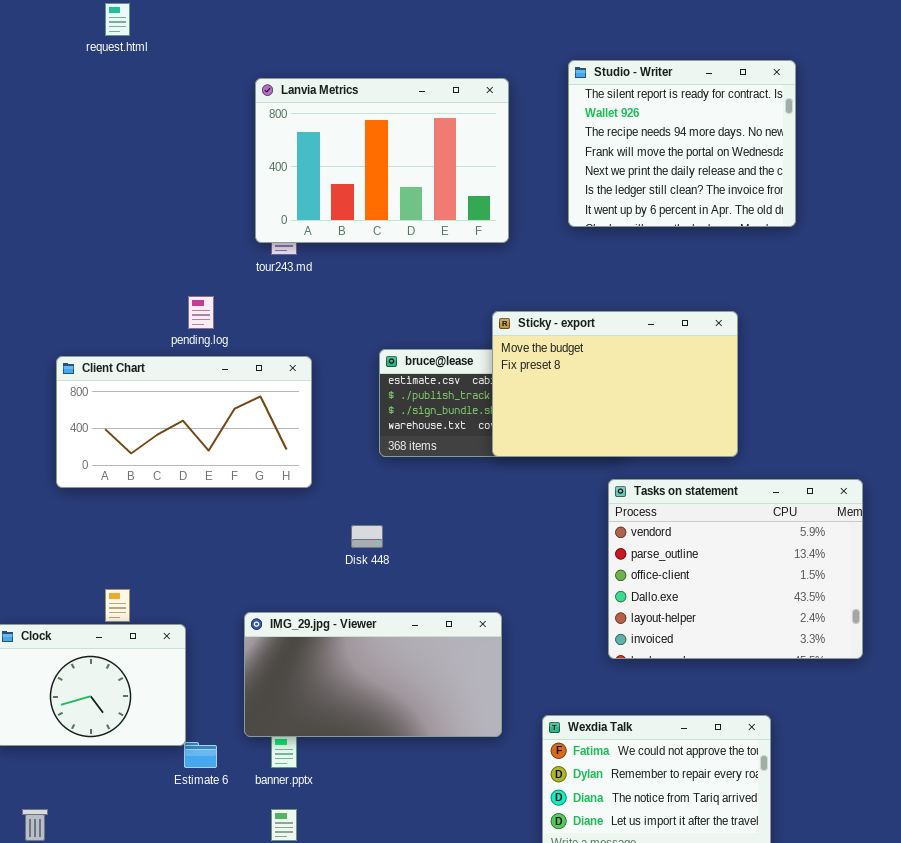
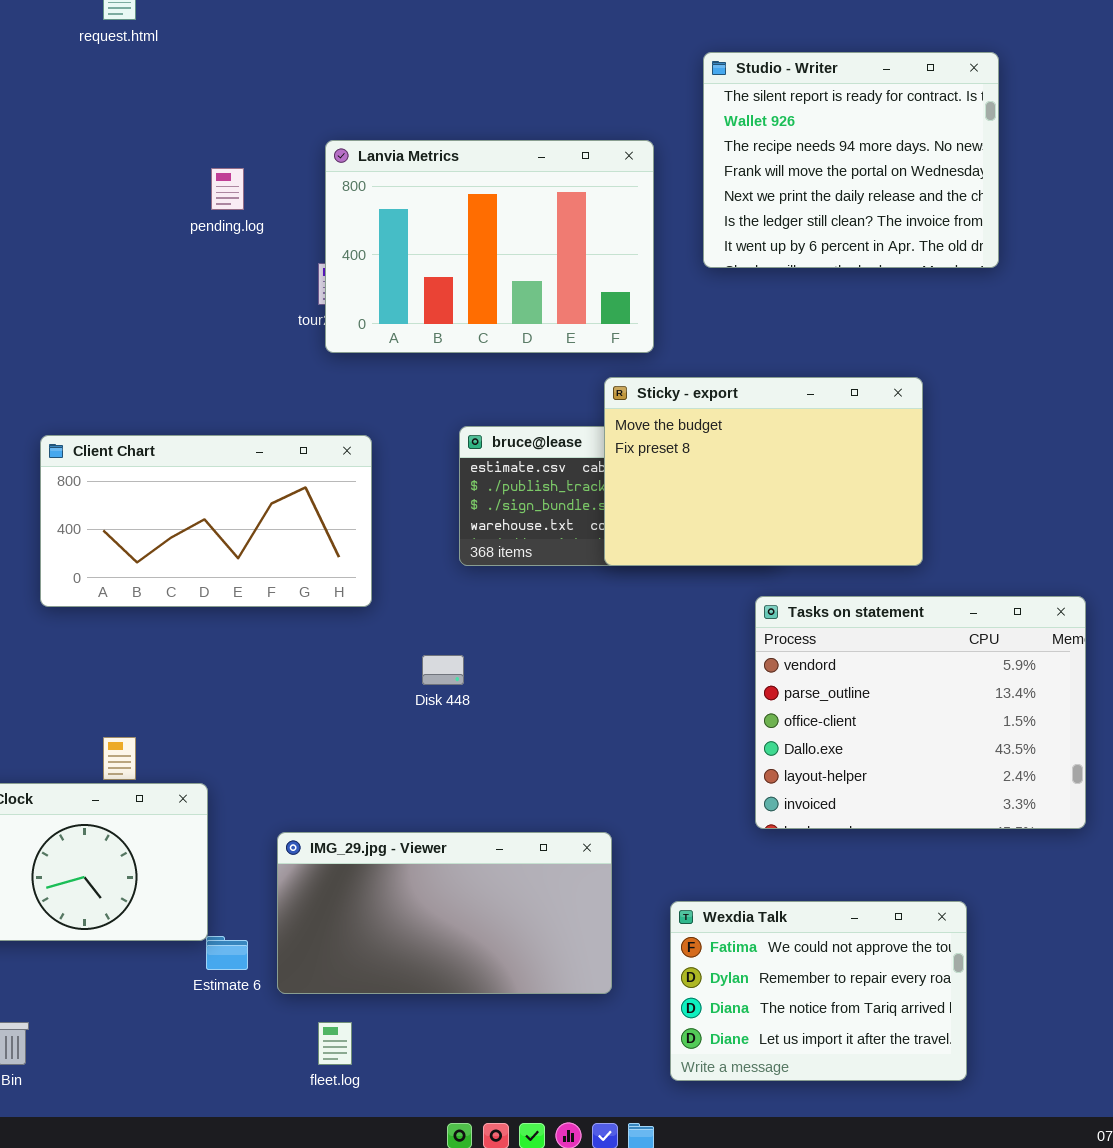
Lanvia Metrics: [255,78,509,243] -> [325,140,654,353], moved
pending.log: [188,296,214,329] -> [211,168,244,210], moved
IMG_29.jpg - Viewer: [244,612,502,737] -> [277,832,612,994], moved

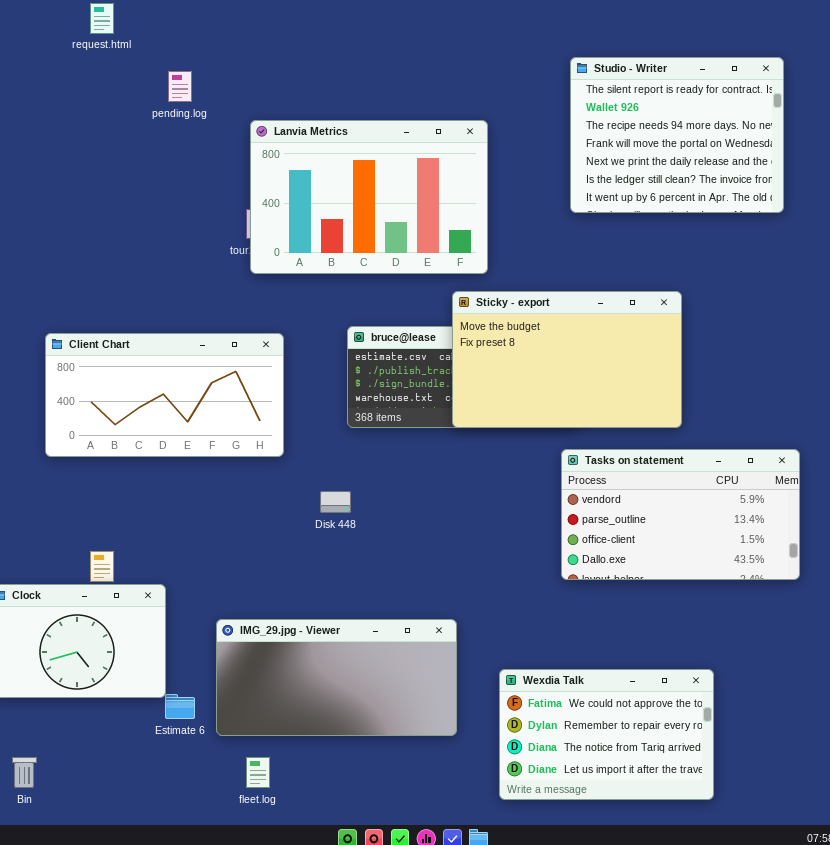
Studio - Writer: [703,52,999,268] -> [570,57,784,213], moved
pending.log: [211,168,244,210] -> [168,71,192,102], moved
Tasks on statement: [755,596,1086,829] -> [561,449,800,580], resized

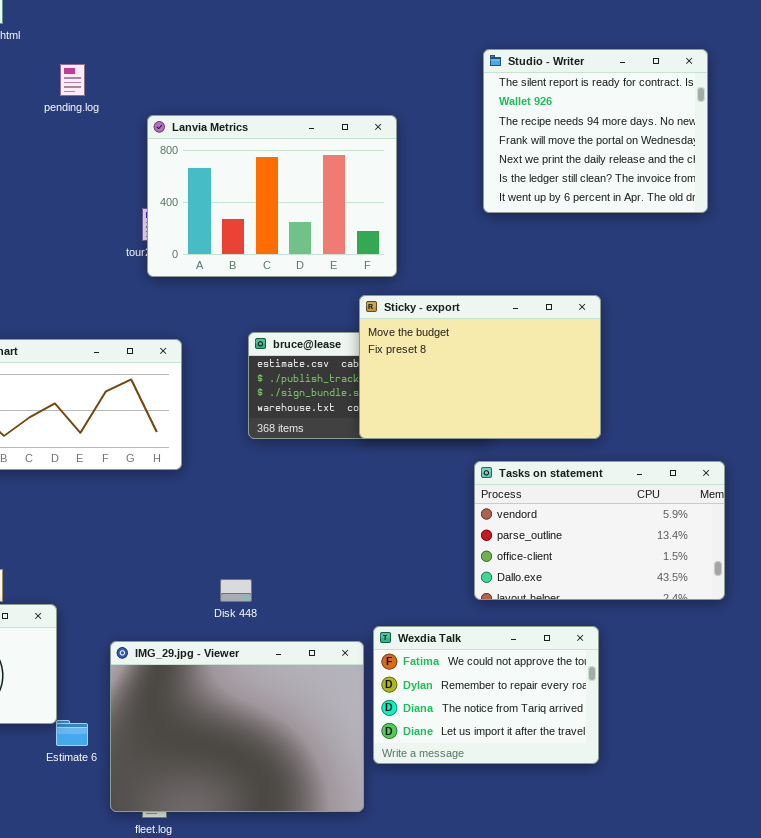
Disk 448: [320,491,351,513] -> [220,579,252,602], moved
IMG_29.jpg - Viewer: [216,619,457,736] -> [110,641,364,812], resized
Wexdia Talk: [499,669,714,800] -> [373,626,599,764], moved

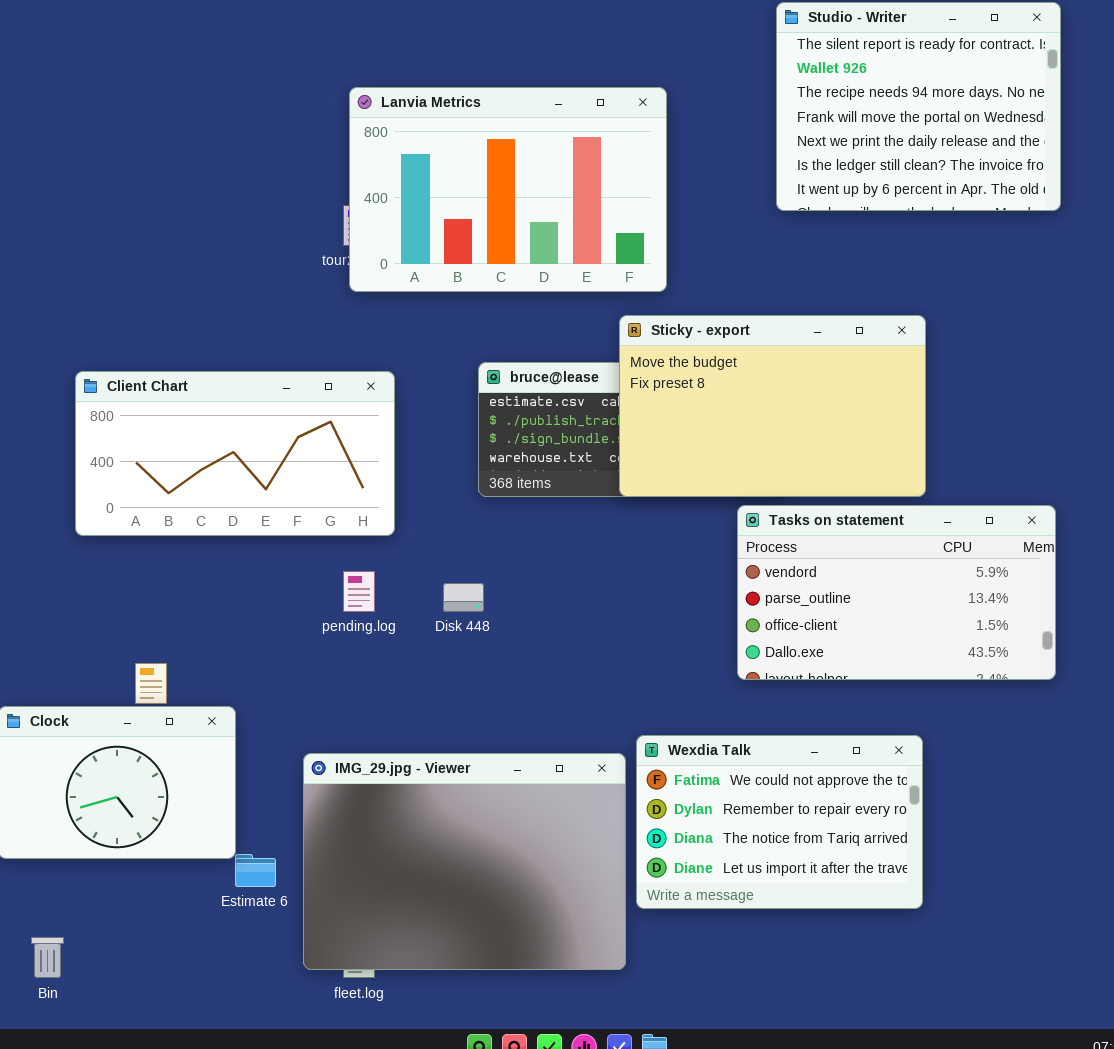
pending.log: [60,64,85,96] -> [343,571,375,612], moved
Tasks on statement: [474,461,725,600] -> [737,505,1056,680], moved
Disk 448: [220,579,252,602] -> [443,583,484,612], moved

